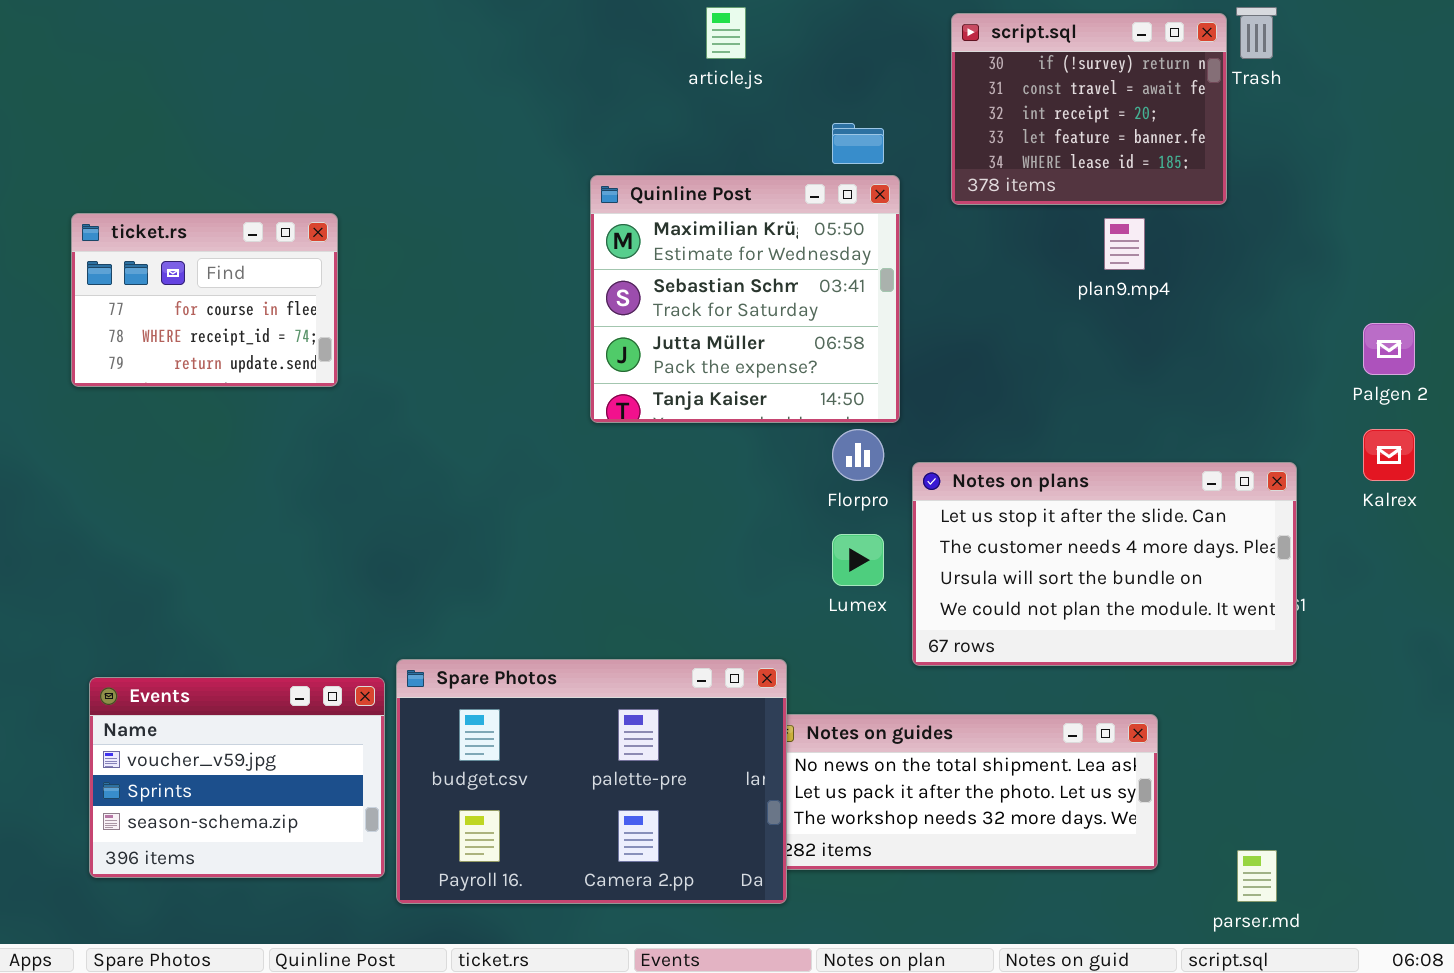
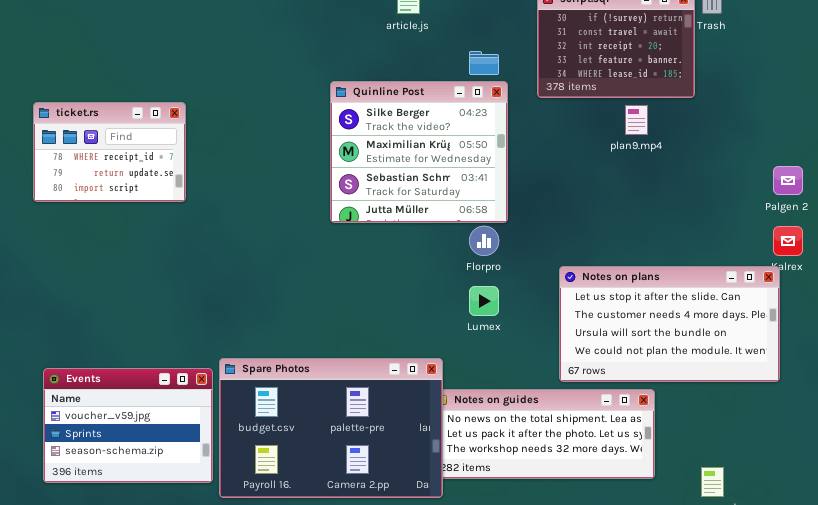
Quinline Post: [590,175,900,423] -> [330,81,508,223], scrolled up 1 row
ticket.rs: [71,213,338,387] -> [33,102,186,202], scrolled down 1 row
Notes on plans: [912,462,1297,666] -> [559,266,780,382], moved

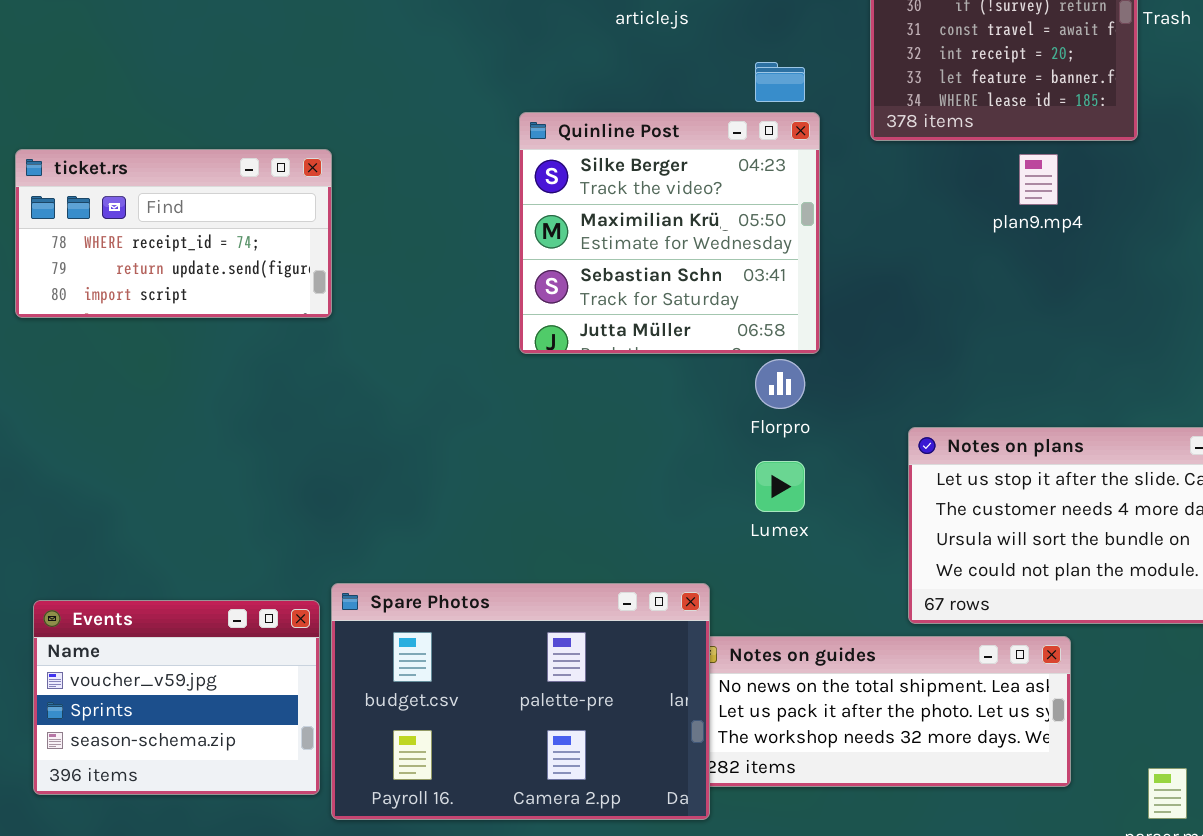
ticket.rs: [33,102,186,202] -> [15,149,332,318], resized

